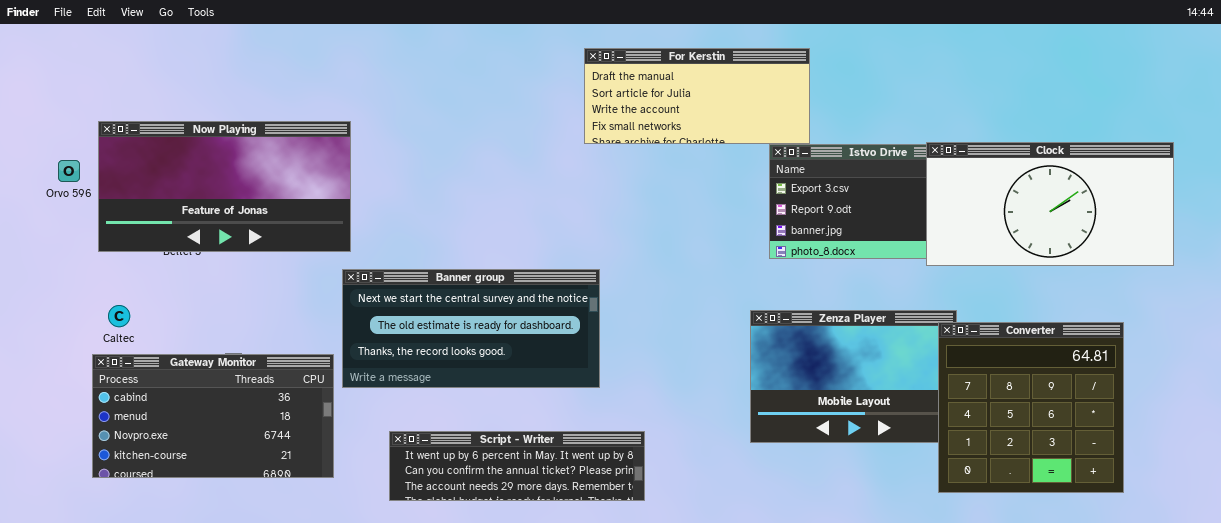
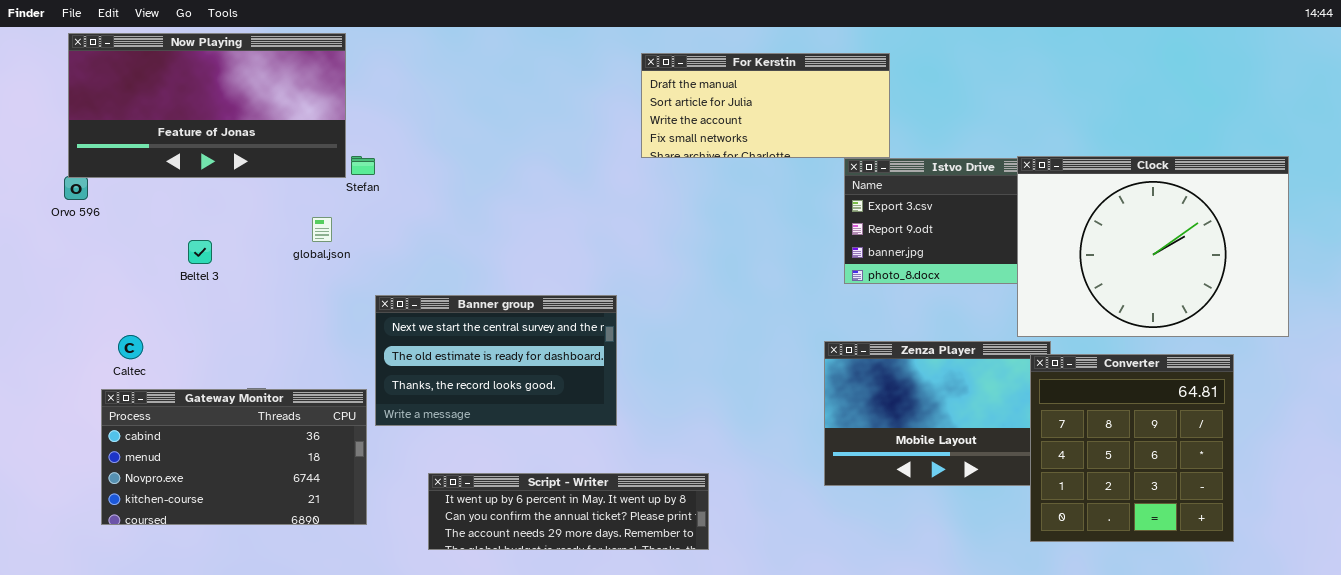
Now Playing: [98,121,351,252] -> [68,33,346,178], moved
Clock: [926,142,1174,266] -> [1017,156,1289,337], resized
Banner group: [342,269,600,388] -> [375,295,617,426], resized

